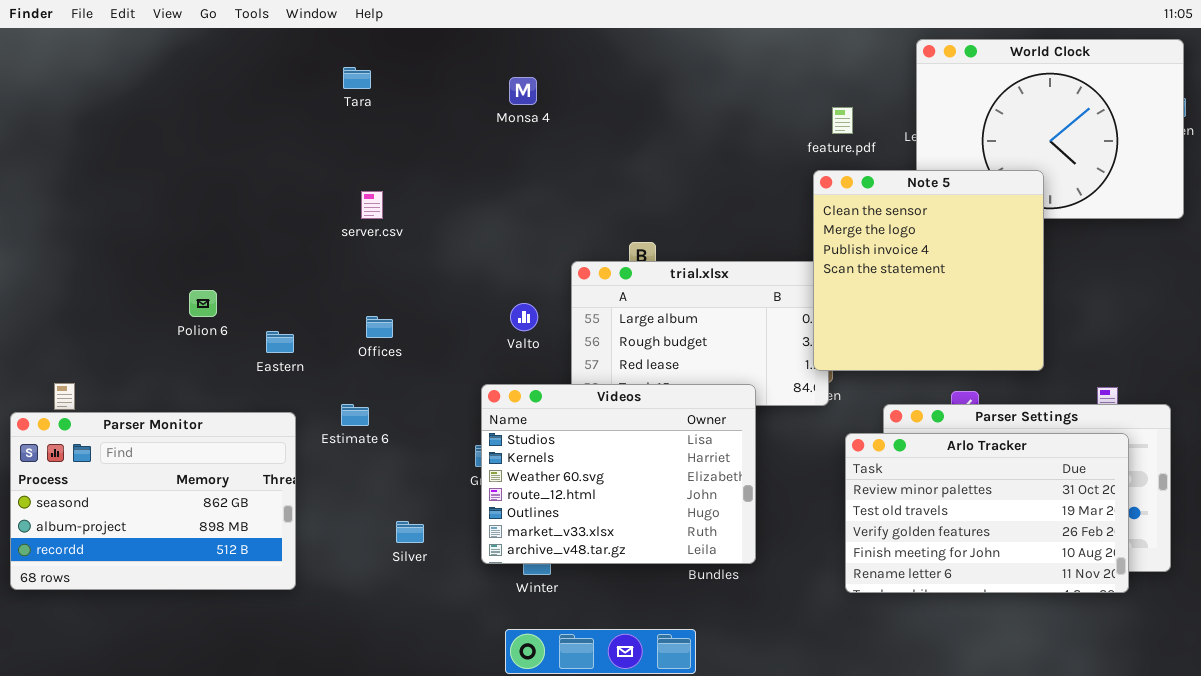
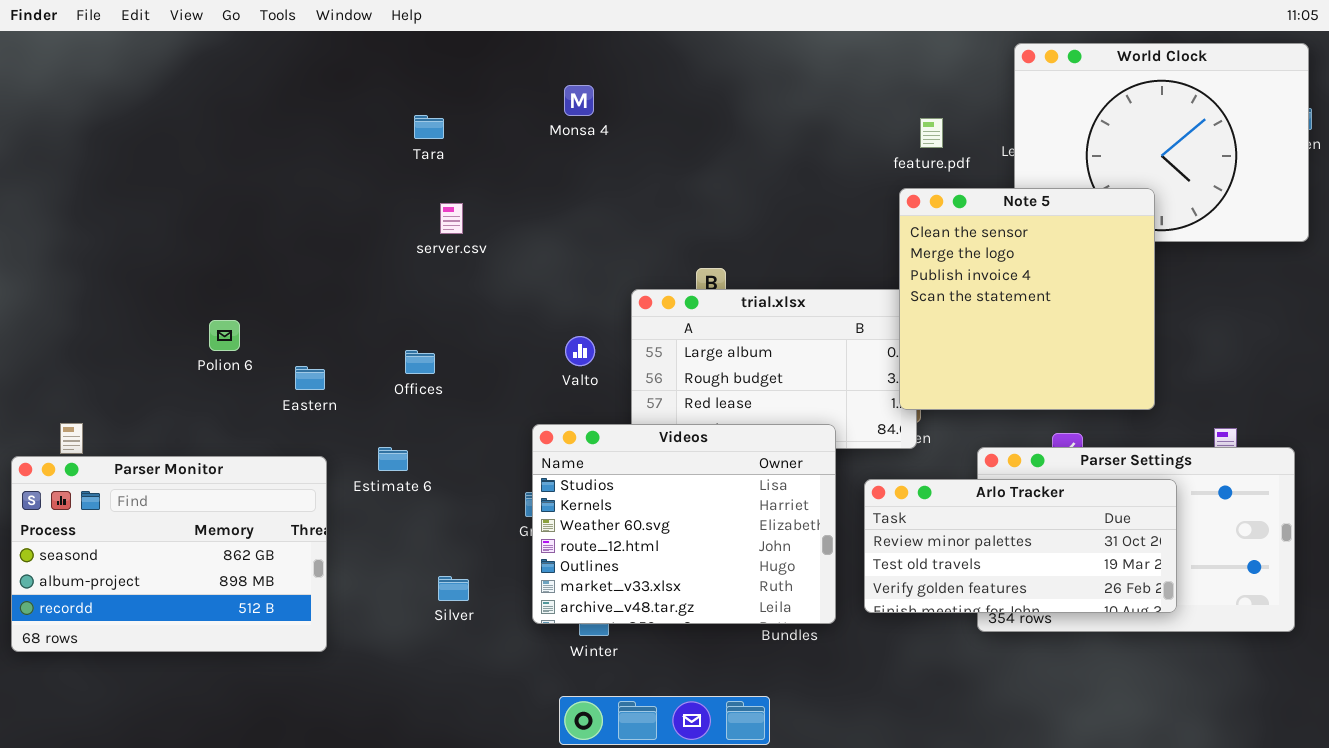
Tara: [343,67,371,89] -> [414,115,444,139], moved
server.csv: [361,191,383,219] -> [440,203,463,234], moved
Arlo Tracker: [845,433,1129,593] -> [864,479,1177,613], moved, resized

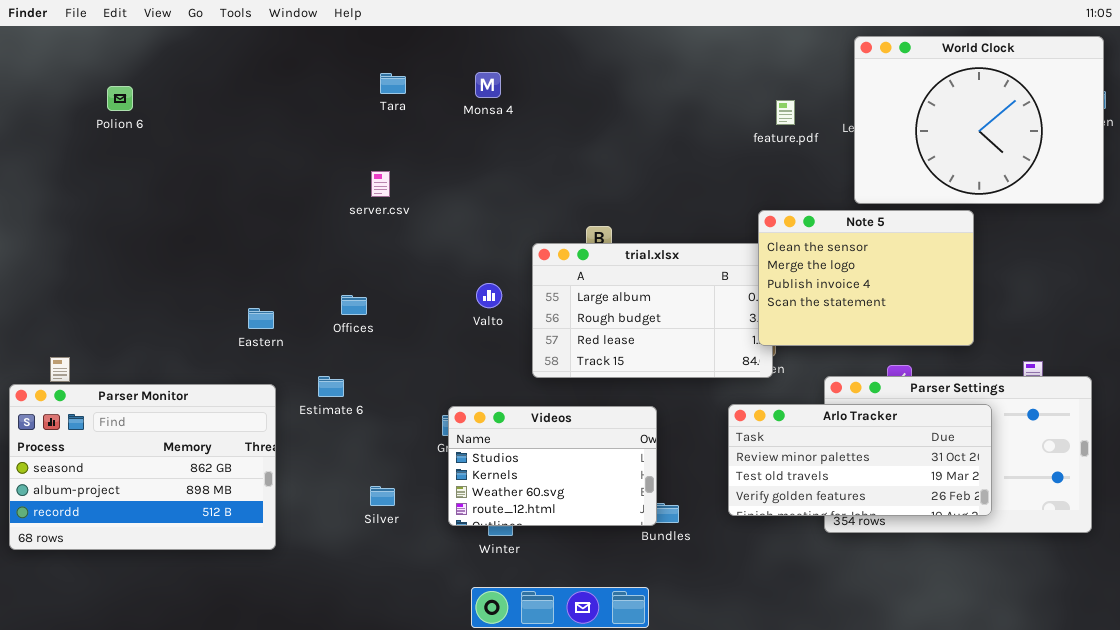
Tara: [414,115,444,139] -> [380,73,406,94], moved
Note 5: [899,188,1155,410] -> [758,210,974,346], resized
Polion 6: [209,320,240,351] -> [107,86,133,111], moved
Videos: [532,424,836,624] -> [448,406,657,526], resized

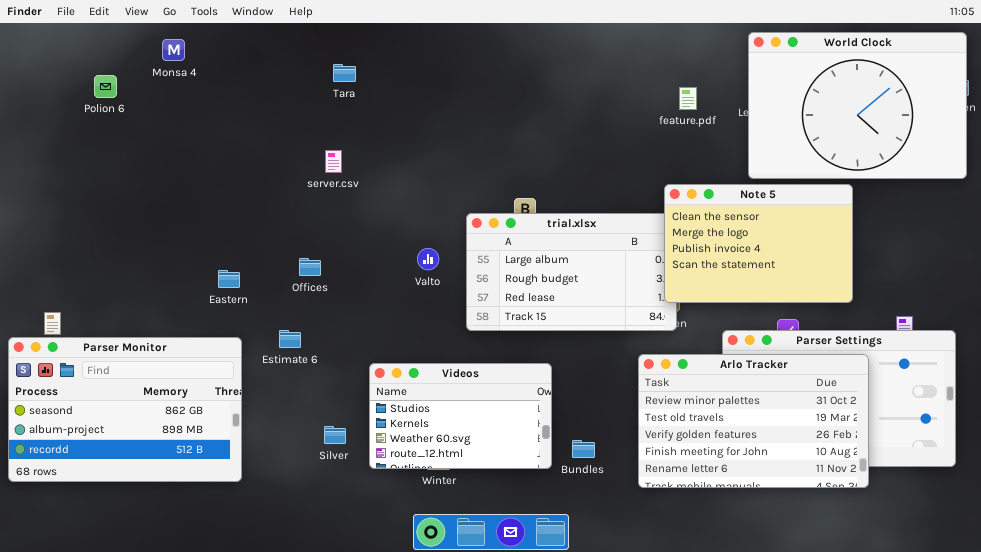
Monsa 4: [475,72,501,98] -> [162,39,185,61], moved
Arlo Tracker: [728,404,992,516] -> [638,354,869,488], resized
Videos: [448,406,657,526] -> [369,363,552,469], moved

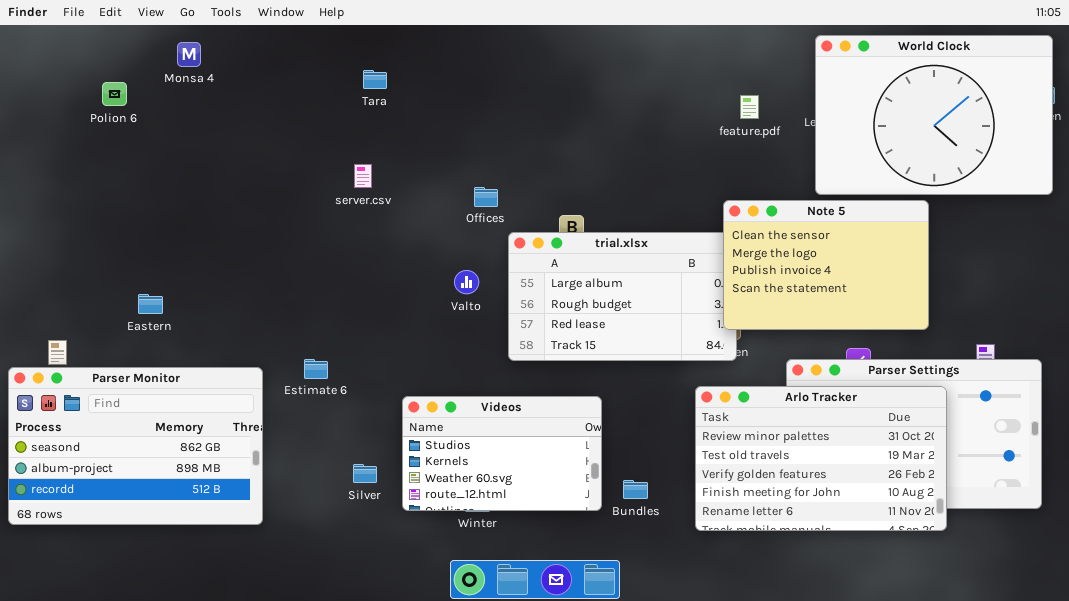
Offices: [299,258,321,276] -> [474,187,498,207], moved
Eastern: [218,270,240,288] -> [138,294,163,314], moved

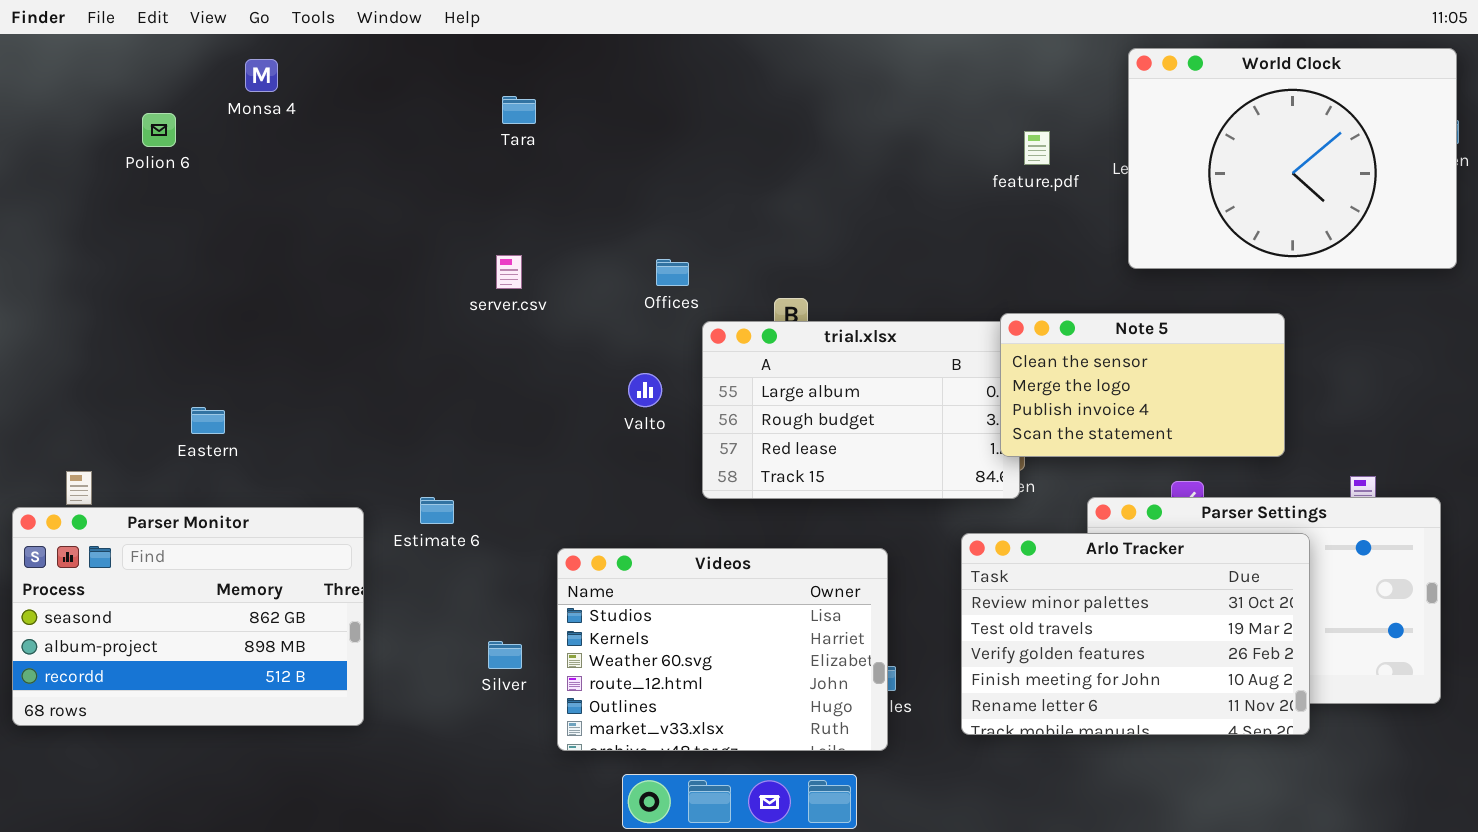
server.csv: [354,164,372,188] -> [496,255,522,289], moved
Note 5: [723,200,929,330] -> [1000,313,1285,457], resized
Videos: [402,396,602,511] -> [557,548,888,751], resized

